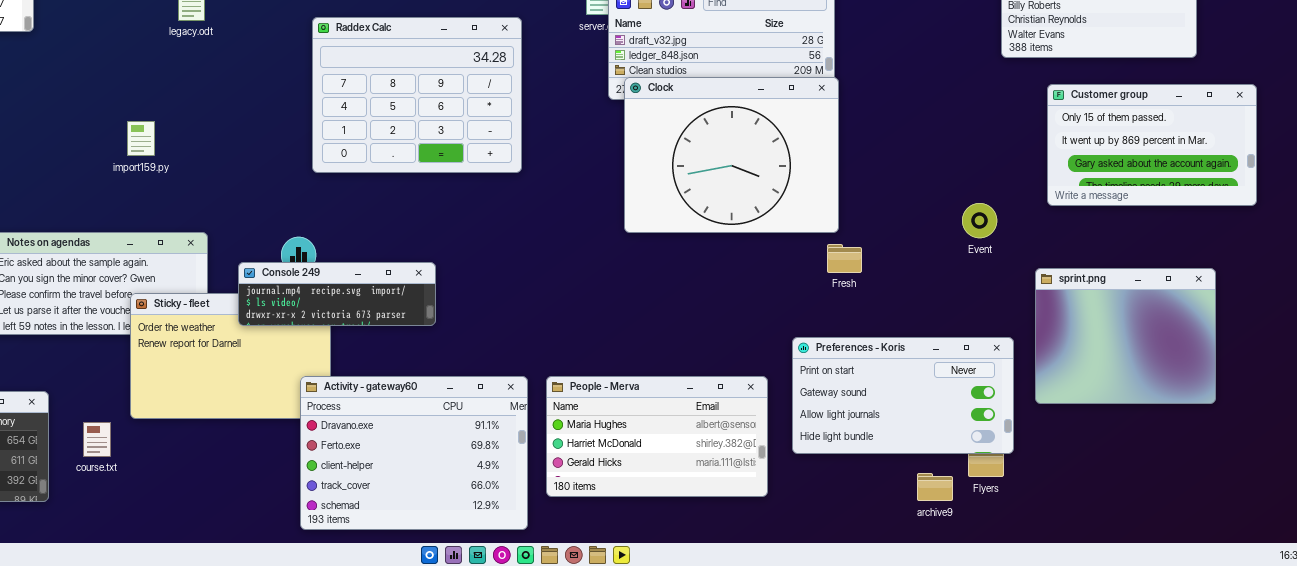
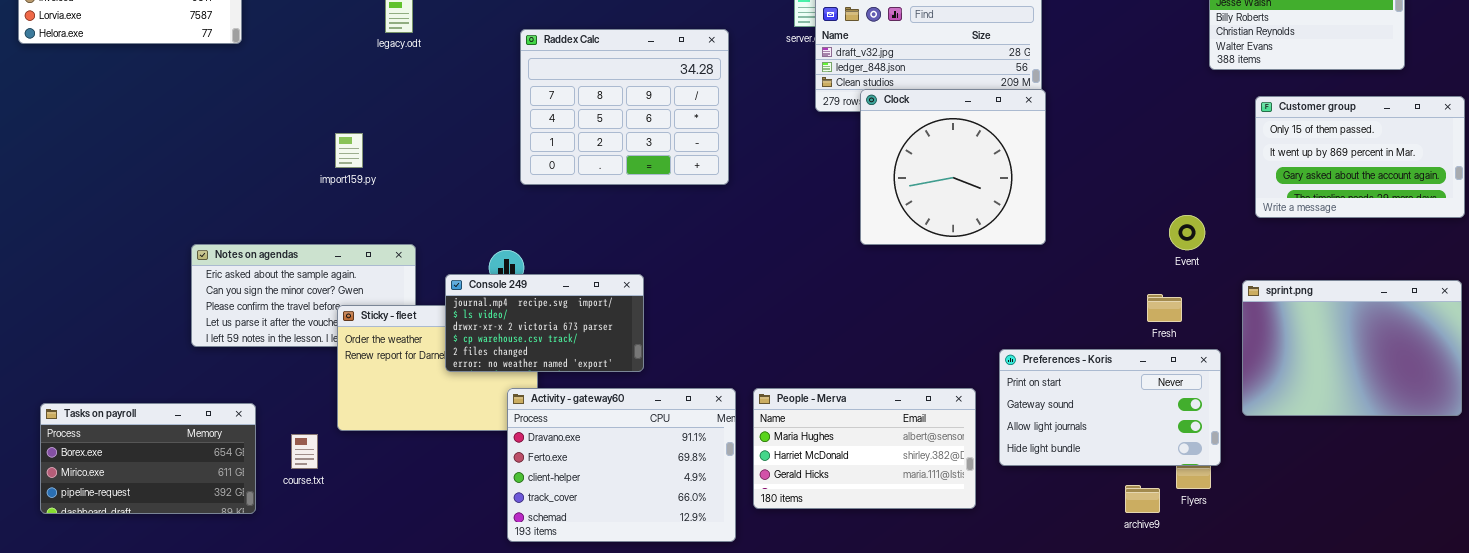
Clock: [624,77,839,233] -> [860,89,1046,245], resized
Fresh: [827,244,862,273] -> [1147,294,1182,322], moved
Console 249: [238,262,436,326] -> [445,274,644,372], resized
sprint.png: [1035,268,1216,404] -> [1242,280,1462,416], resized

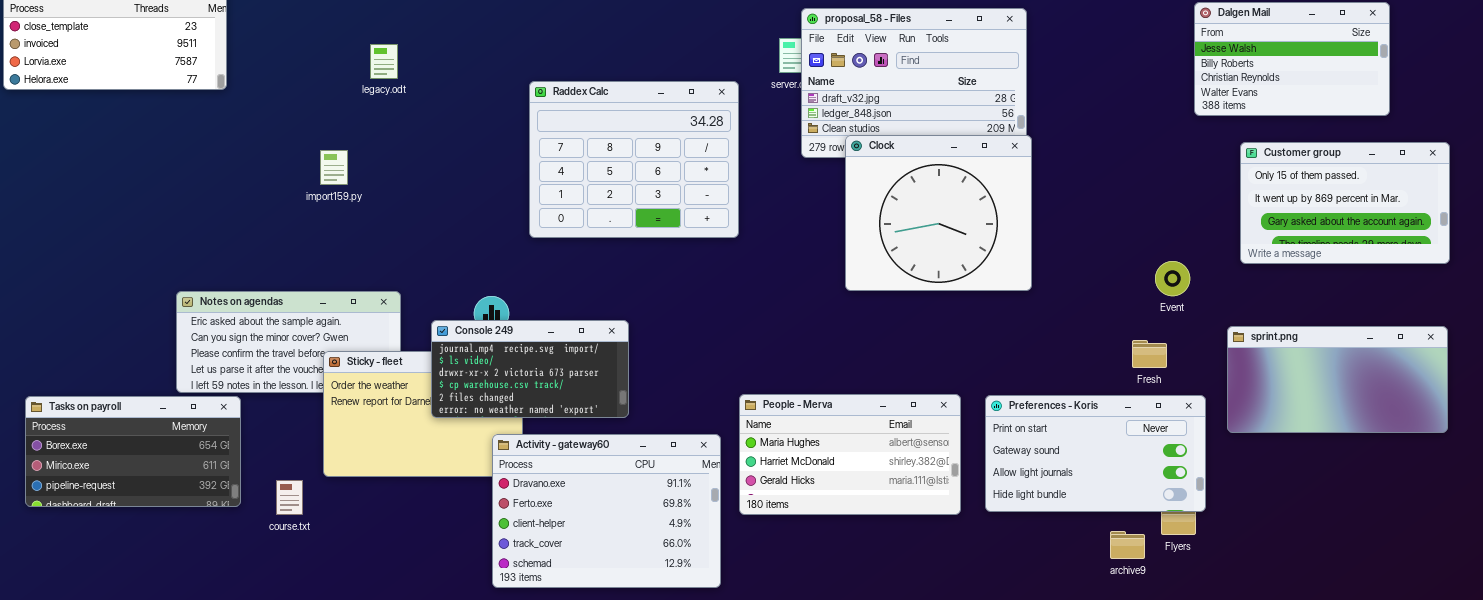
Raddex Calc: [520,29,729,185] -> [529,81,739,238], moved
import159.py: [335,133,363,168] -> [320,150,348,185], moved
sprint.png: [1242,280,1462,416] -> [1227,326,1448,433], resized
People - Merva: [753,388,976,509] -> [739,394,961,515], moved
Tasks on payroll: [40,403,256,514] -> [25,396,241,507], moved

